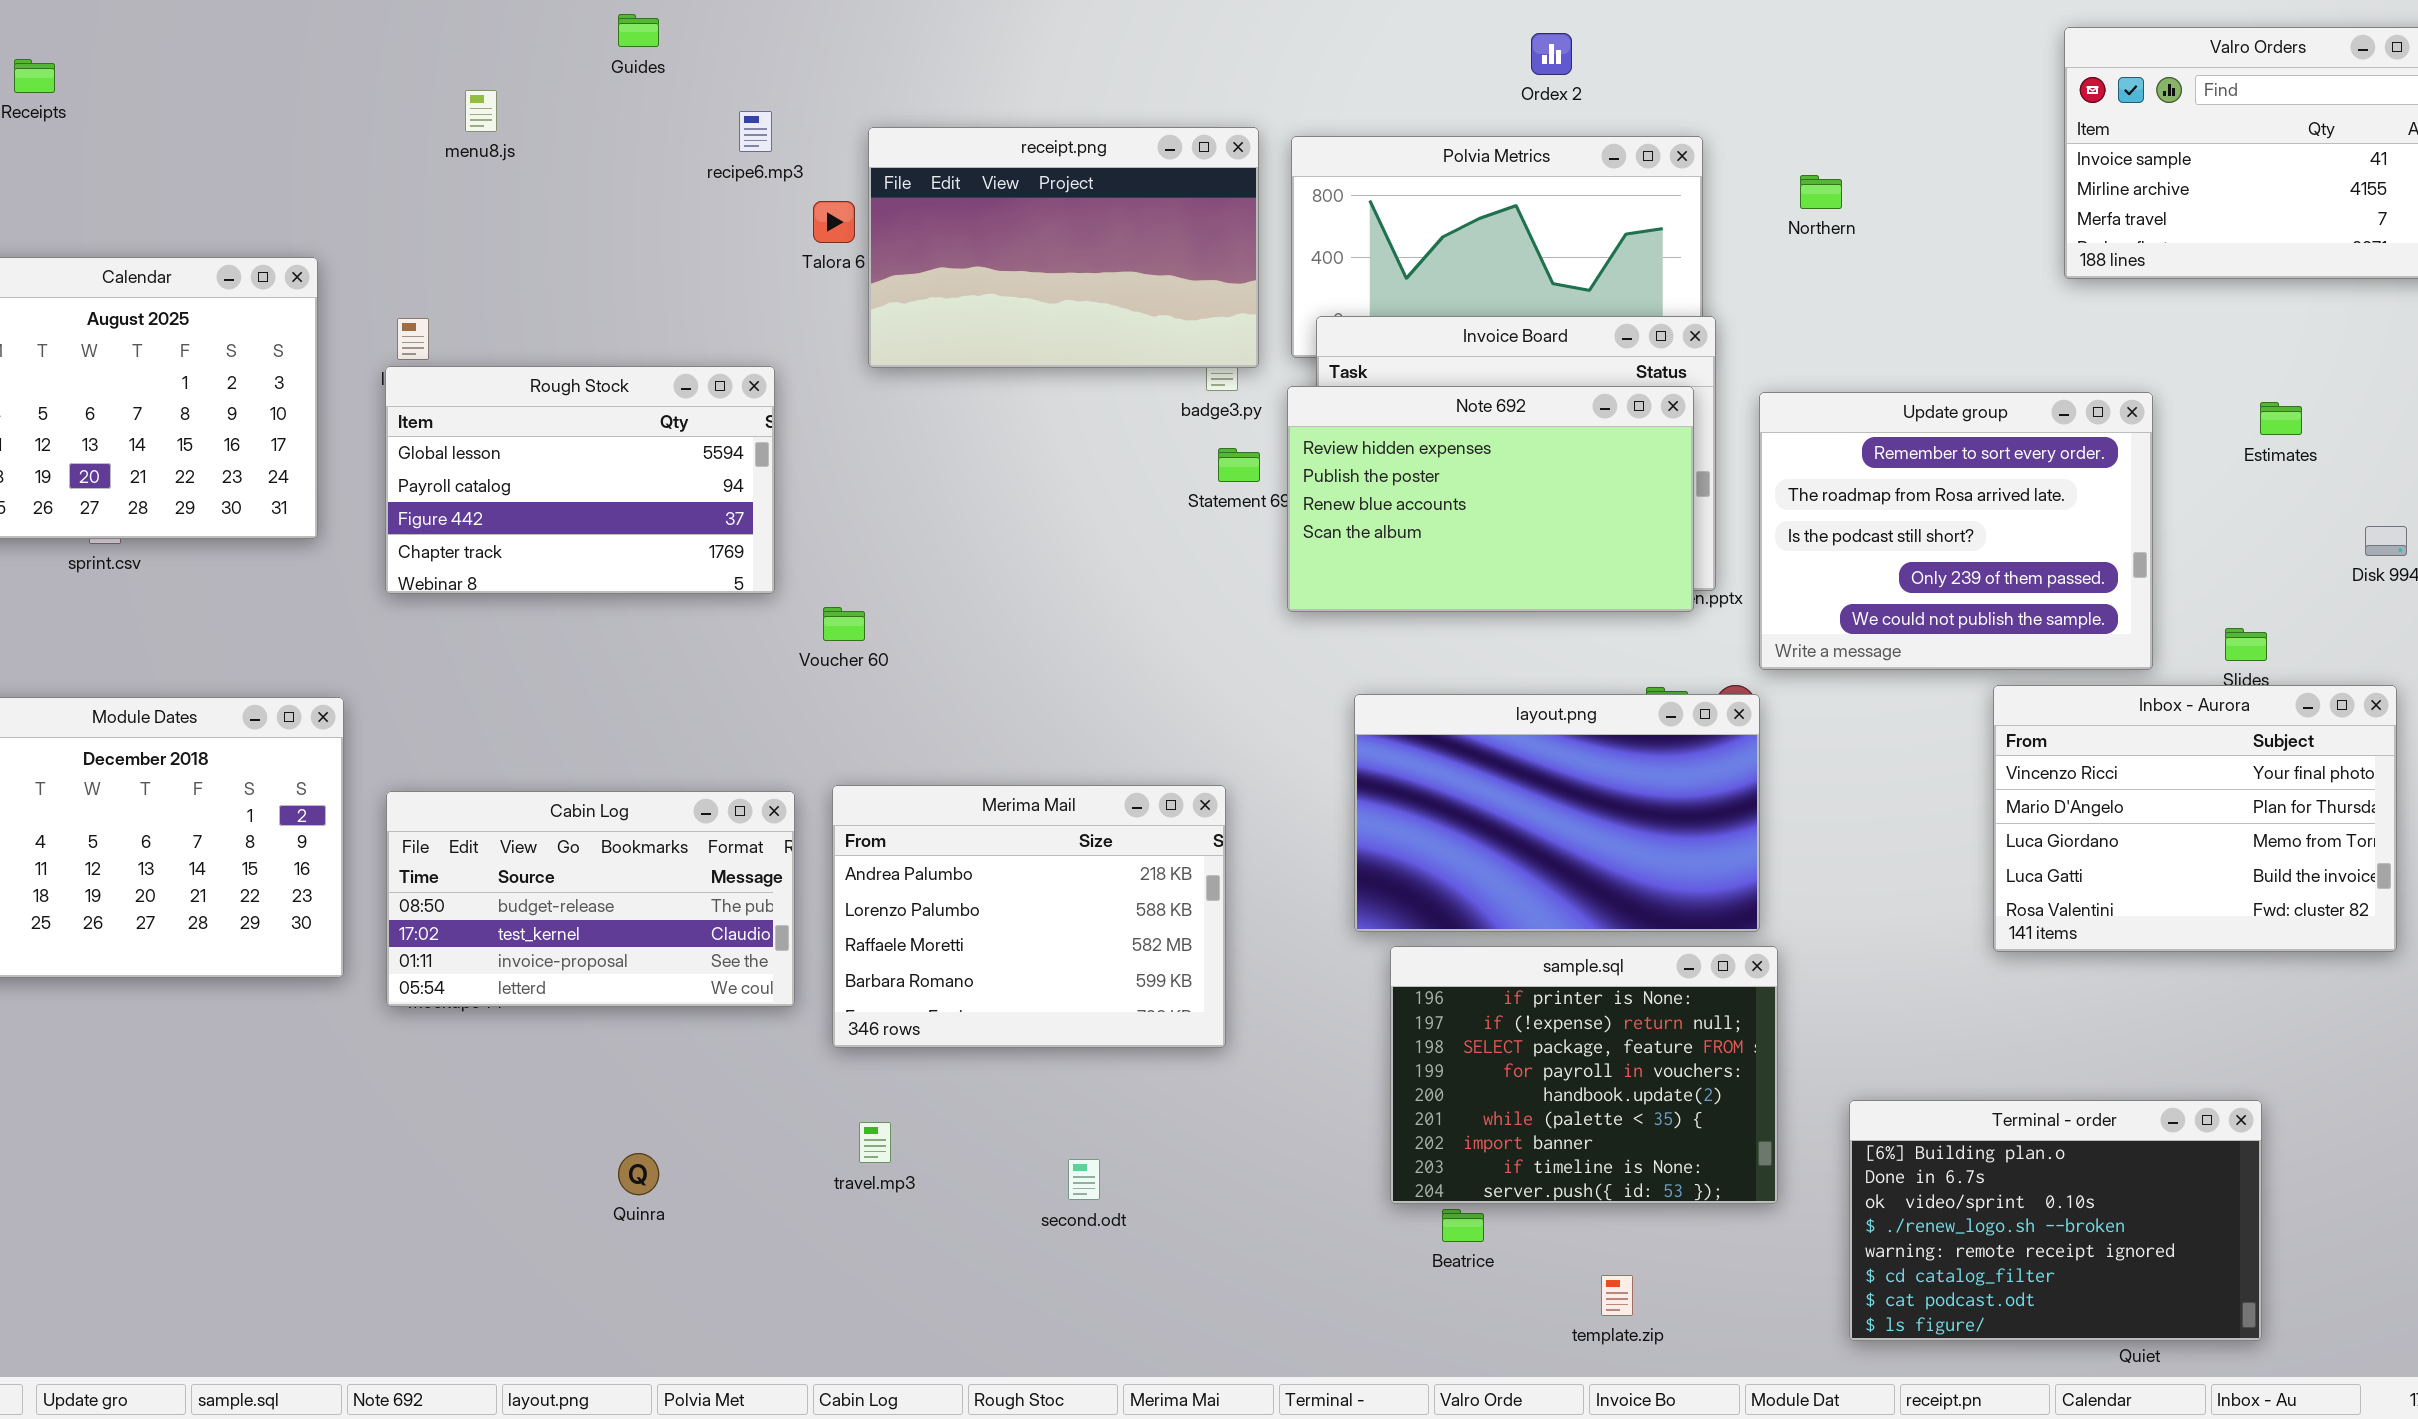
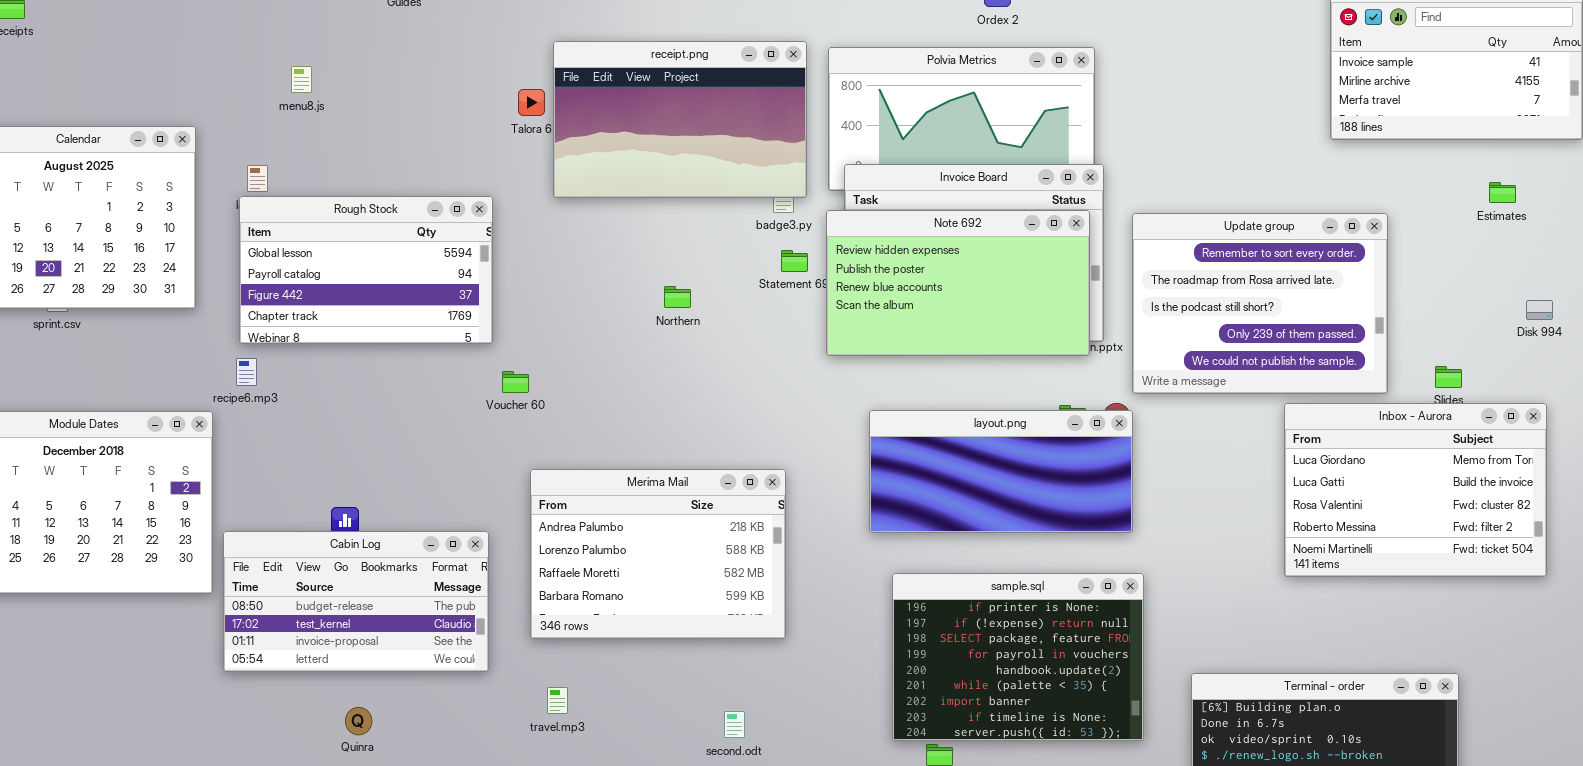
menu8.js: [465,90,497,132] -> [291,66,312,93], moved
recipe6.mp3: [739,111,772,152] -> [236,358,257,386], moved
Northern: [1800,175,1842,209] -> [664,286,691,308], moved
Estimates: [2260,402,2302,435] -> [1489,182,1516,203], moved
Voucher 60: [823,607,865,641] -> [502,371,529,393], moved
Inbox - Aurora: [1993,685,2397,952] -> [1284,403,1547,577], scrolled down 2 rows
layout.png: [1354,694,1760,932] -> [869,410,1133,533], resized
Cabin Log: [386,791,795,1007] -> [223,531,489,672], moved
Quinra: [618,1153,659,1195] -> [345,707,372,735], moved
second.odt: [1068,1159,1100,1200] -> [724,711,745,738], moved

